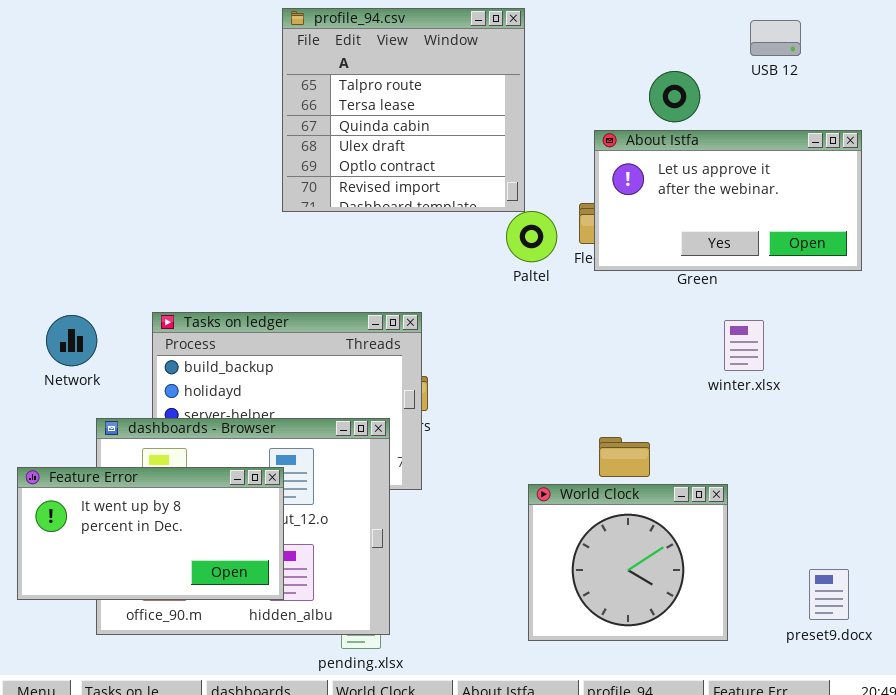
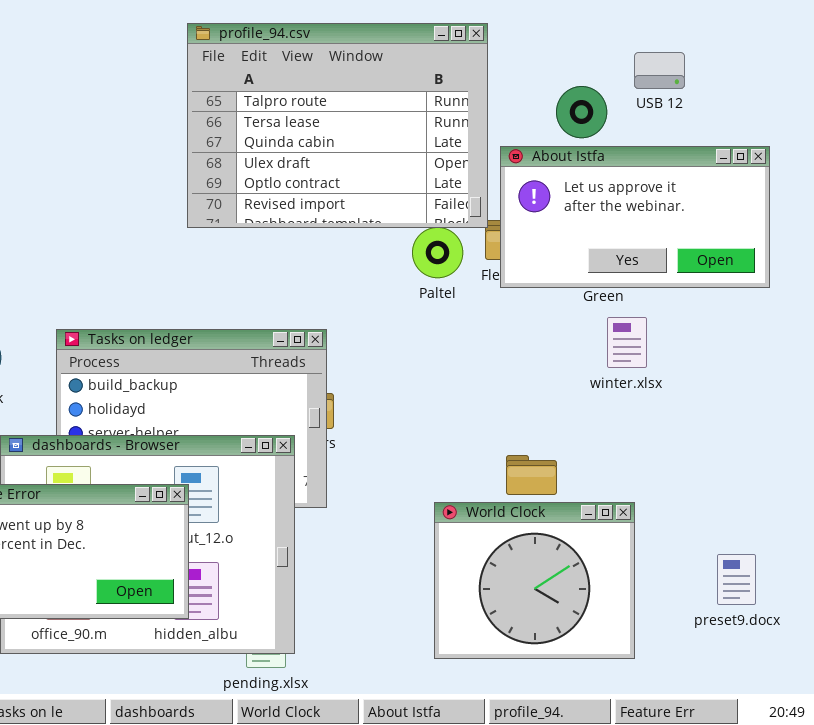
profile_94.csv: [282,8,525,212] -> [187,23,488,228], resized
USB 12: [750,20,801,56] -> [634,52,685,89], moved
winter.xlsx: [724,320,764,371] -> [607,317,647,368], moved
preset9.docx: [809,569,849,620] -> [717,554,756,605], moved

